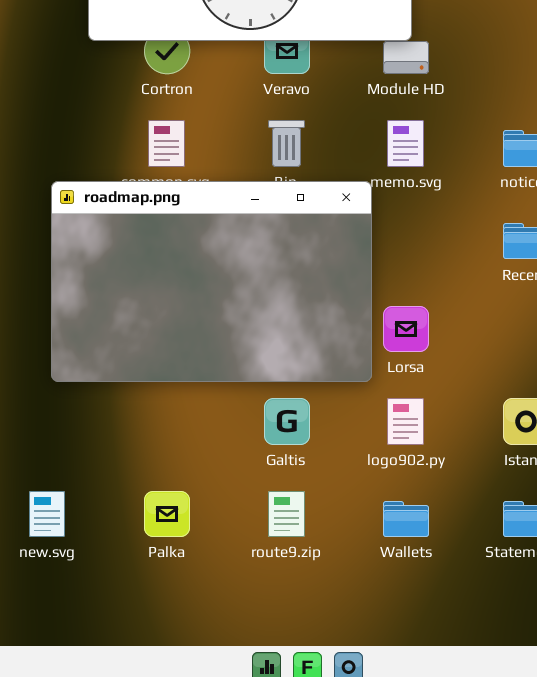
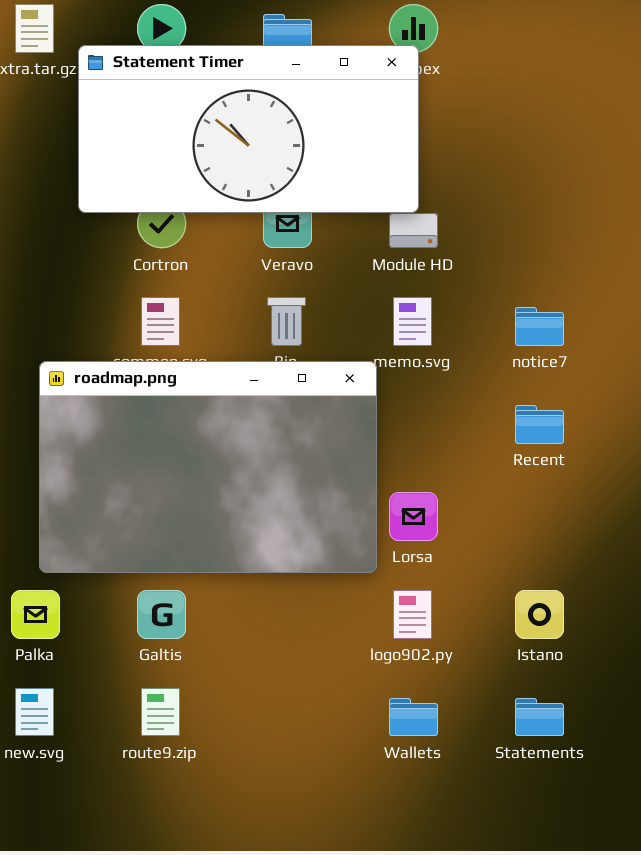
Galtis: [264,398,310,445] -> [137,590,186,639], moved
Palka: [144,491,190,537] -> [11,590,60,639], moved
route9.zip: [268,491,305,537] -> [141,688,180,736], moved

